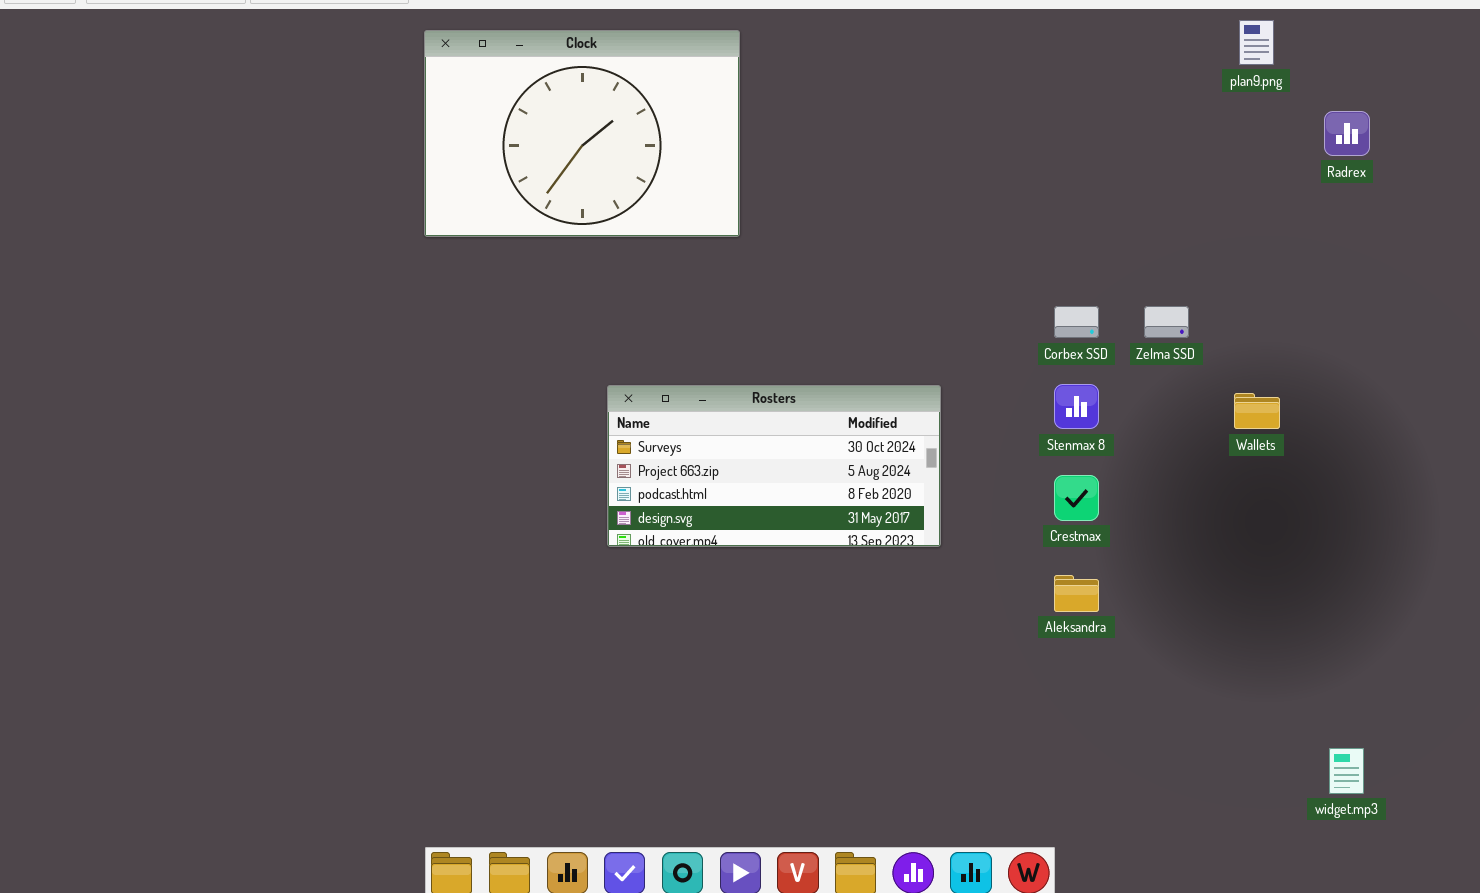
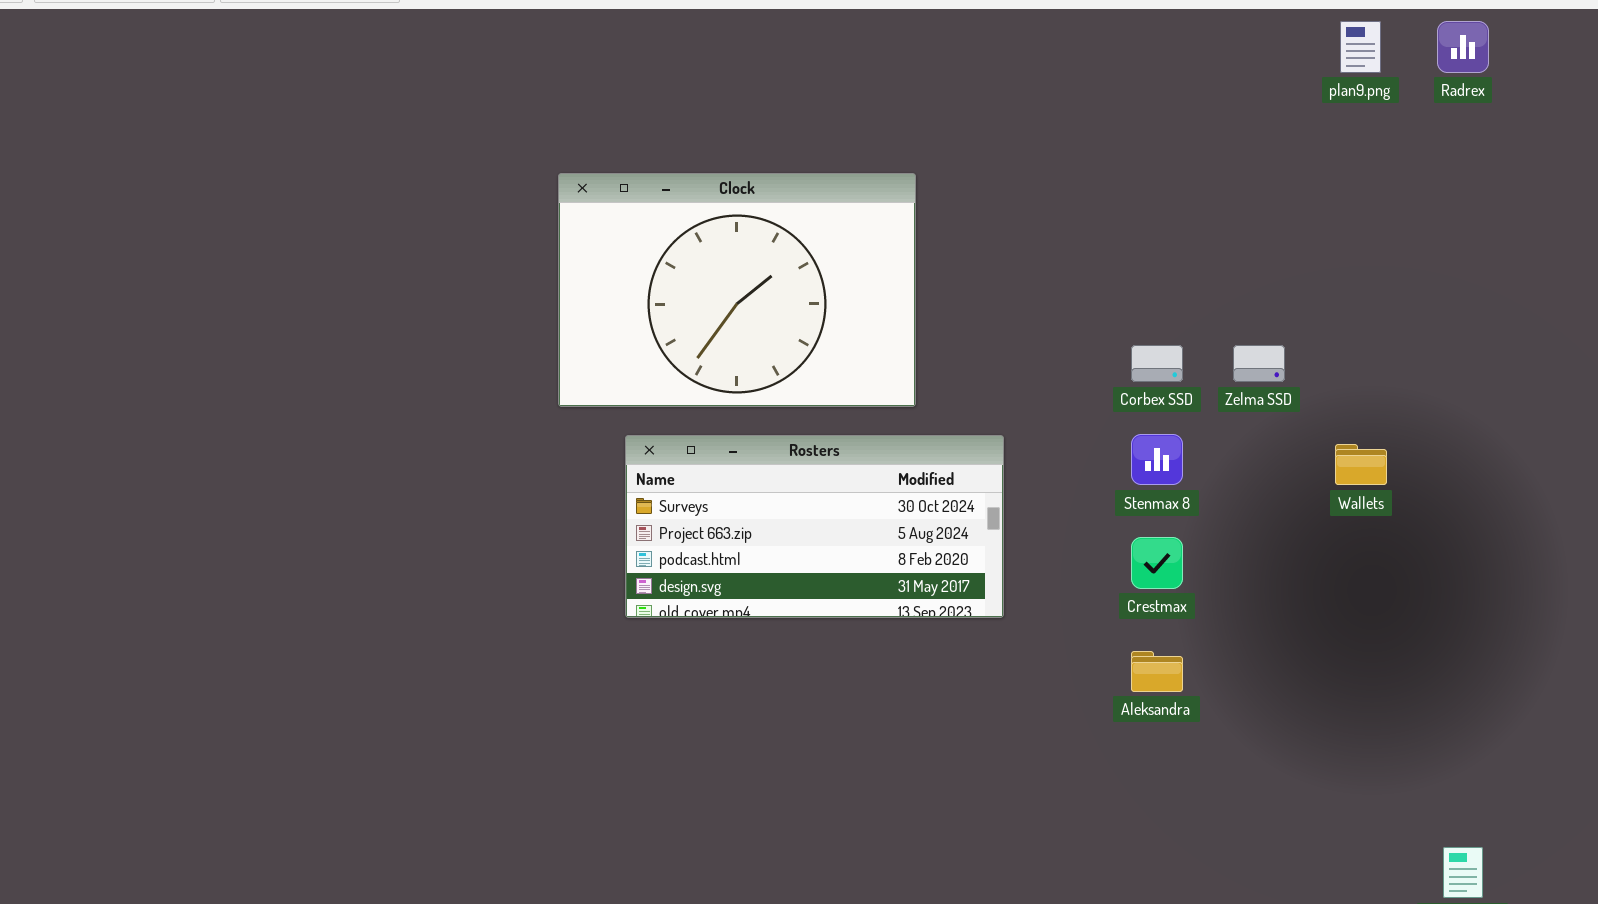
Clock: [424,30,740,237] -> [558,173,916,407], moved
Radrex: [1324,111,1370,156] -> [1437,21,1489,73], moved

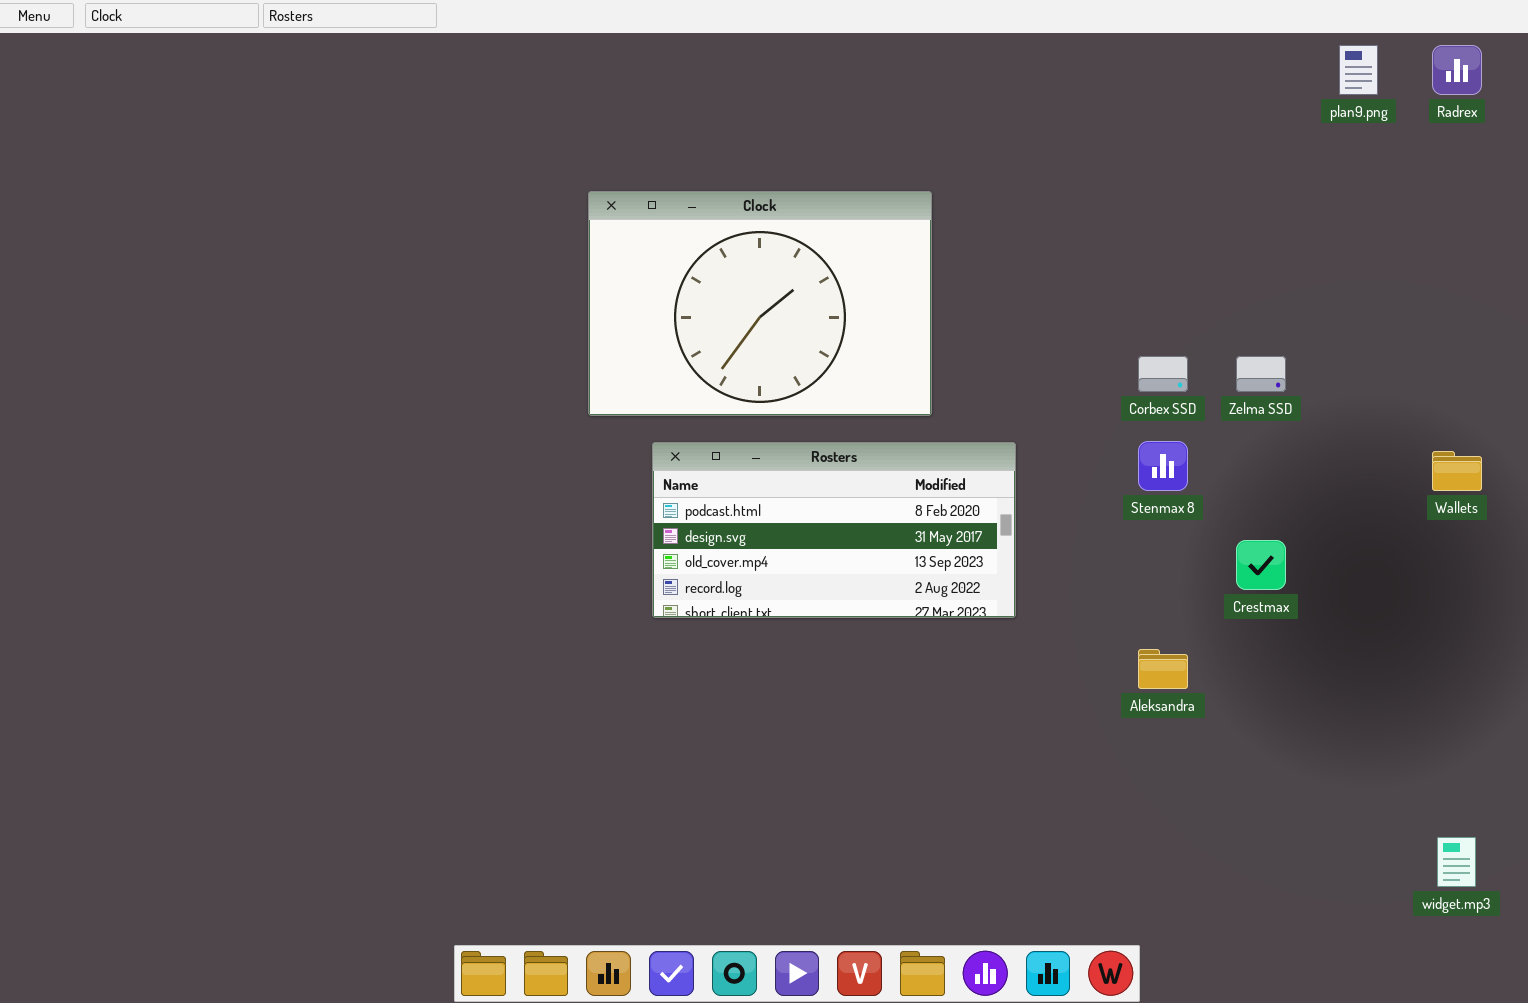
Rosters: [625,435,1004,618] -> [652,442,1016,618], scrolled down 2 rows
Wallets: [1335,444,1387,485] -> [1432,451,1482,491], moved
Crestmax: [1131,537,1183,589] -> [1236,540,1286,590], moved

